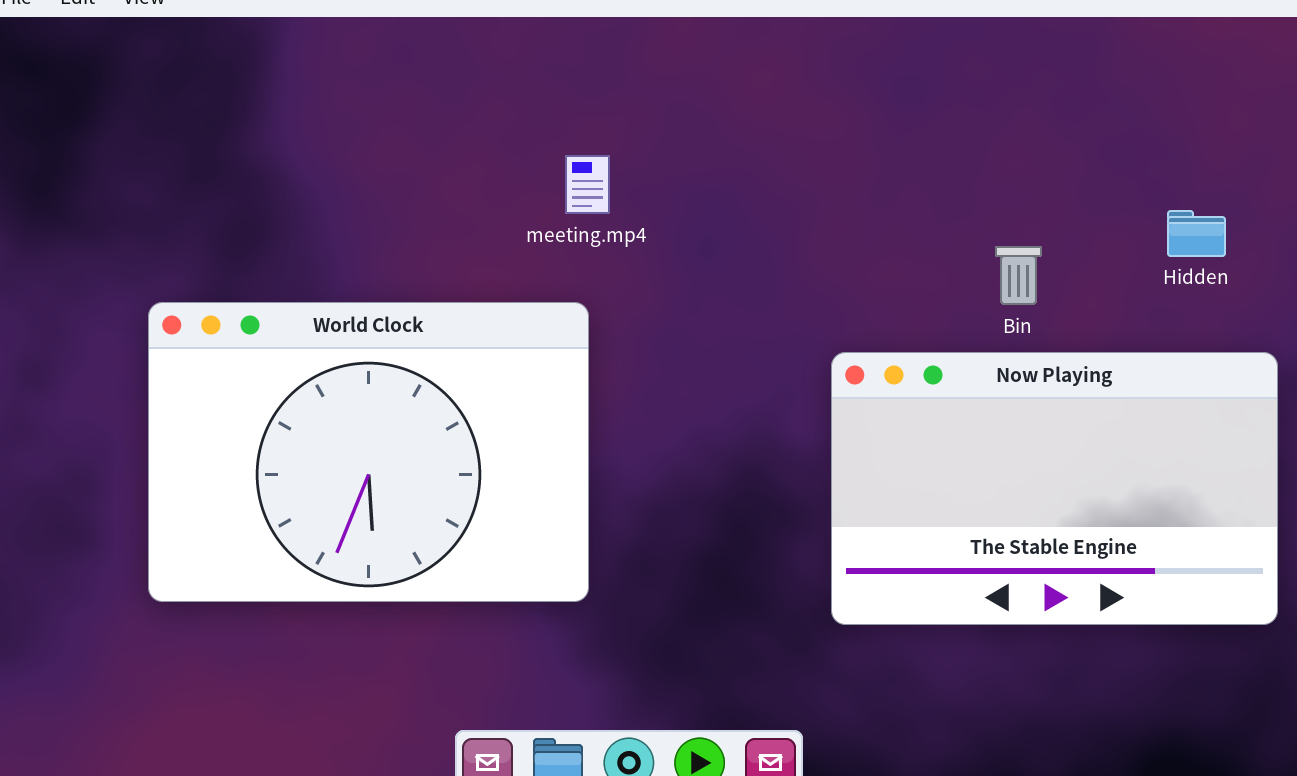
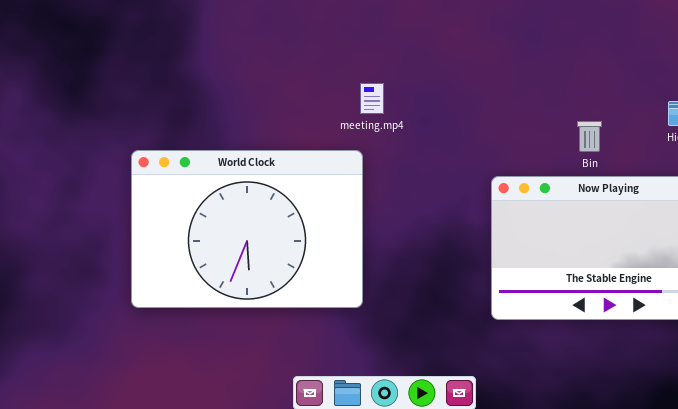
meeting.mp4: [565,155,610,214] -> [360,83,384,114], moved

